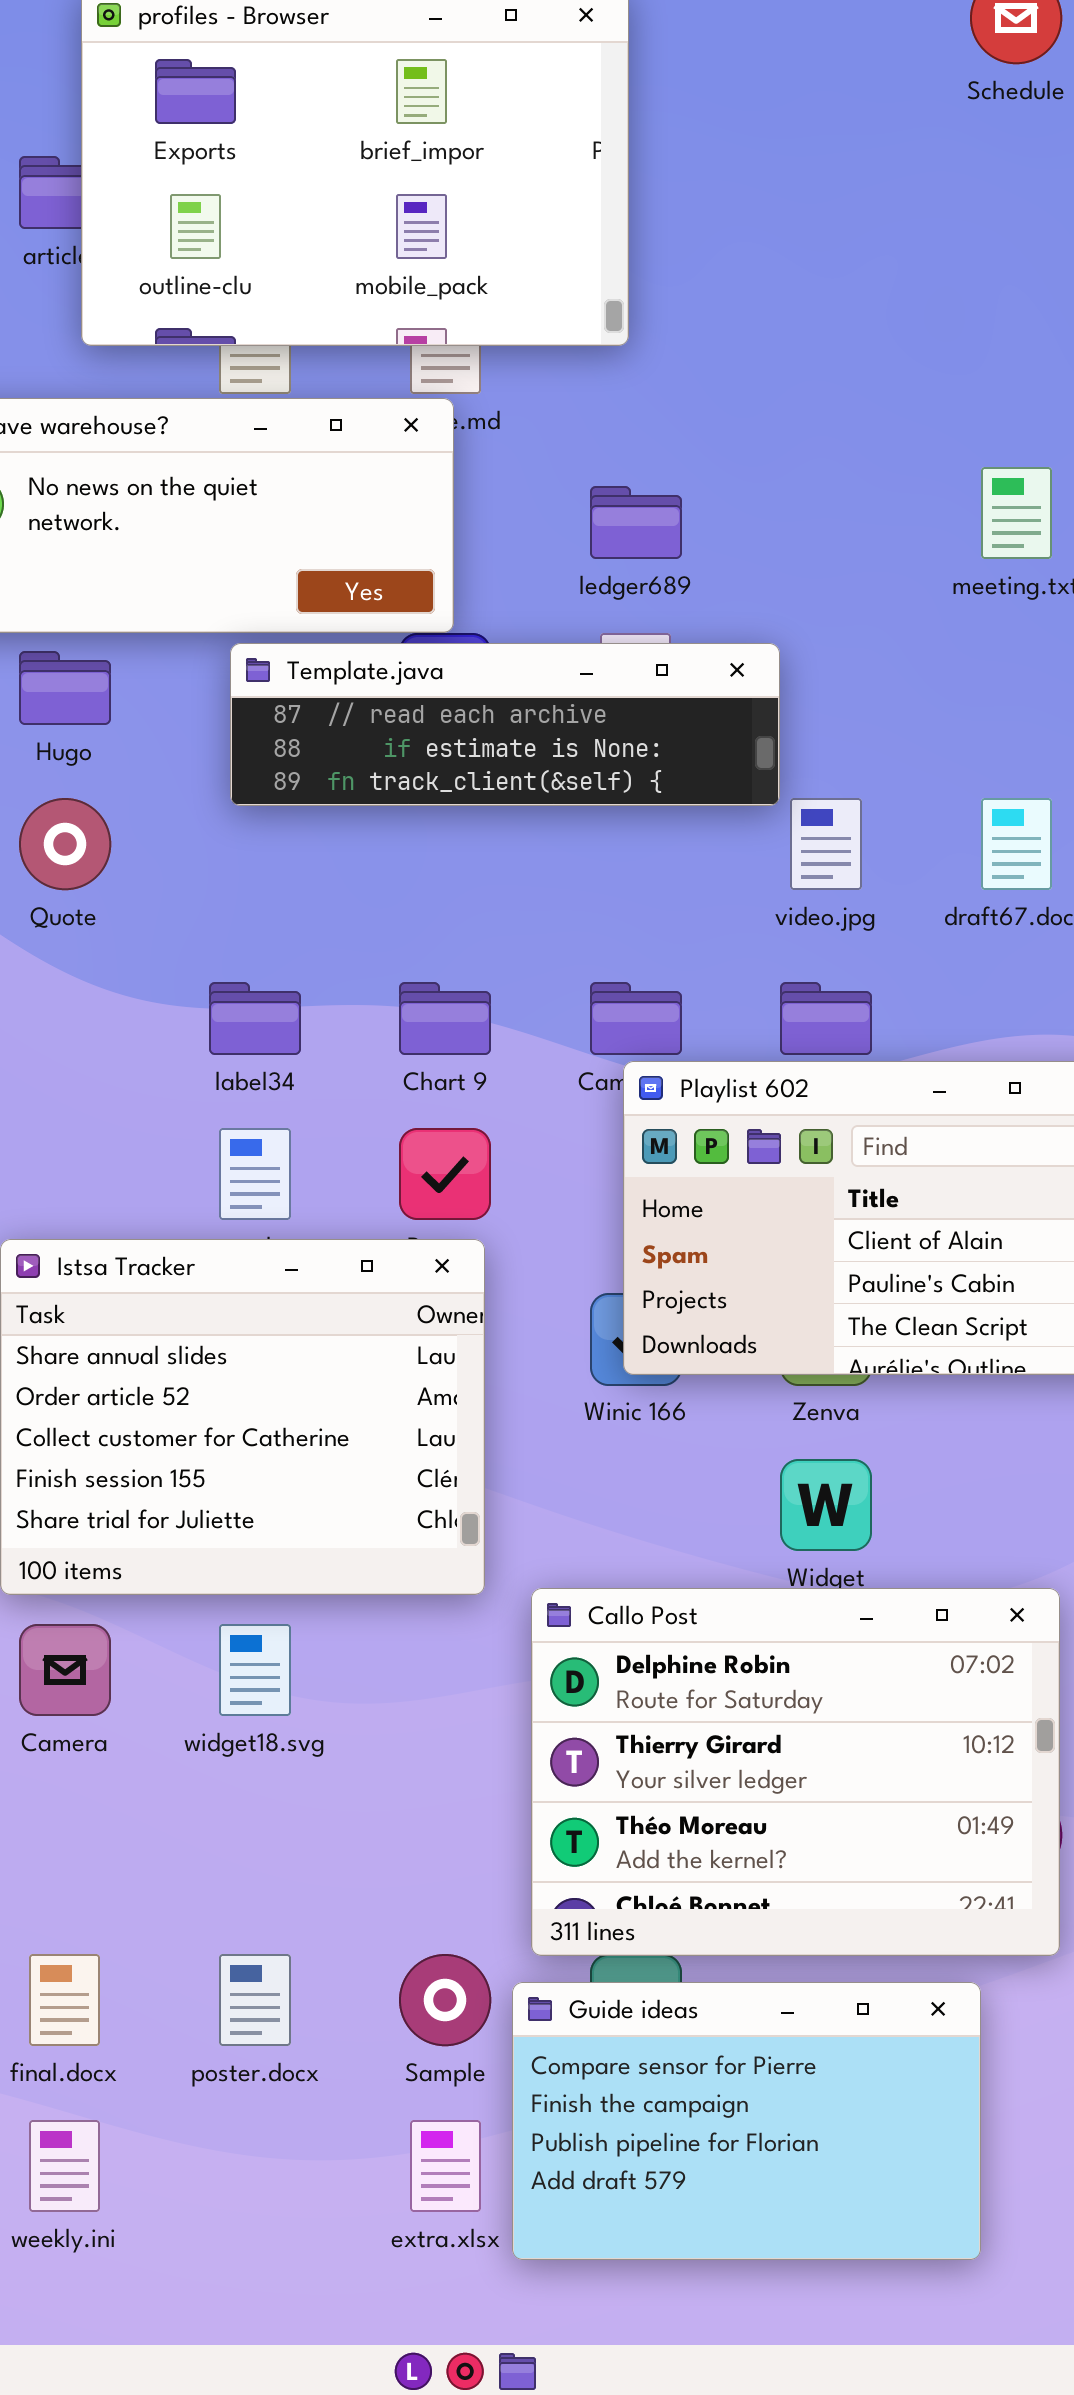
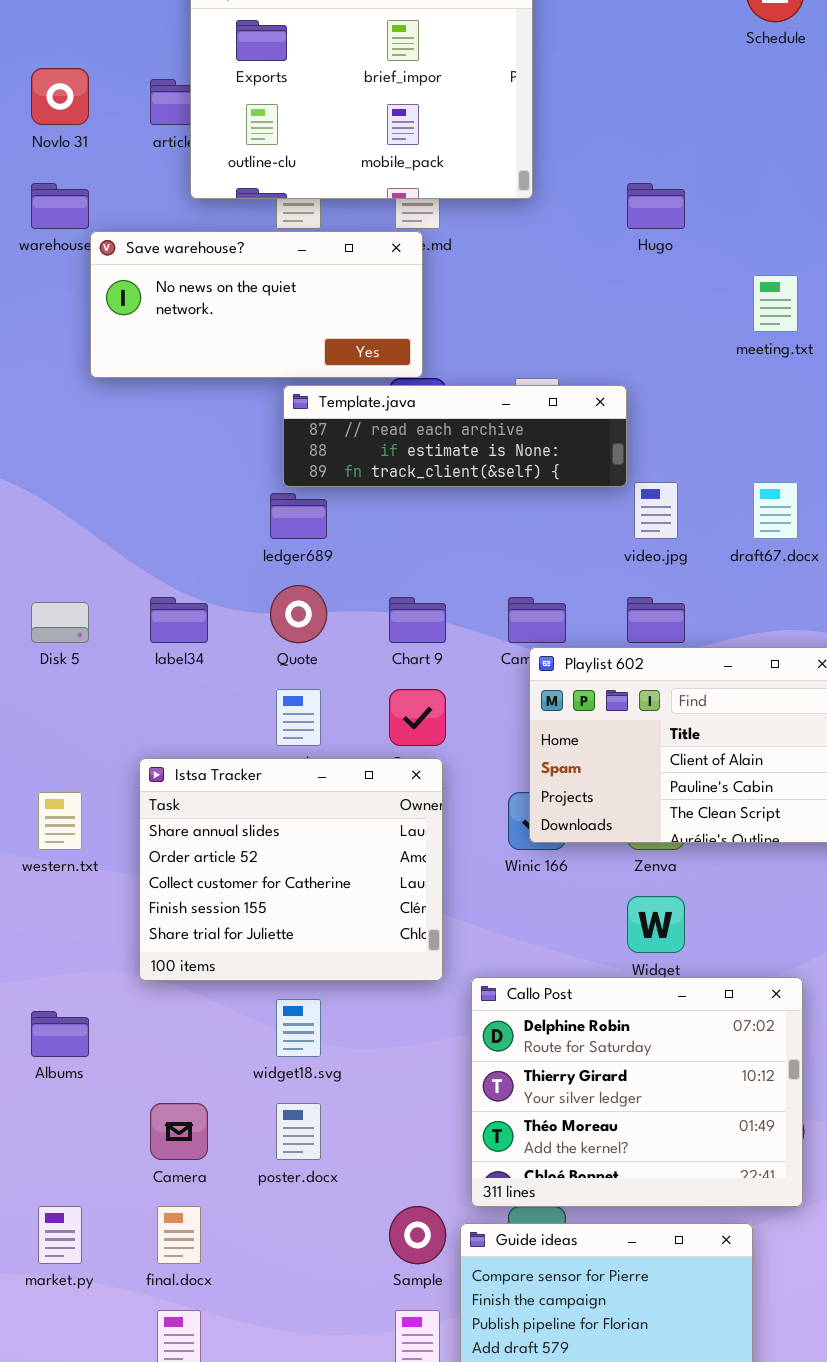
ledger689: [590,486,682,559] -> [270,493,327,539], moved
Hugo: [19,651,111,725] -> [627,183,685,229], moved
Quote: [19,798,111,890] -> [270,585,327,643], moved
label34: [209,982,301,1055] -> [150,597,208,643], moved
Camera: [19,1624,111,1716] -> [150,1103,208,1160], moved
poster.docx: [219,1954,291,2046] -> [276,1103,321,1160], moved

